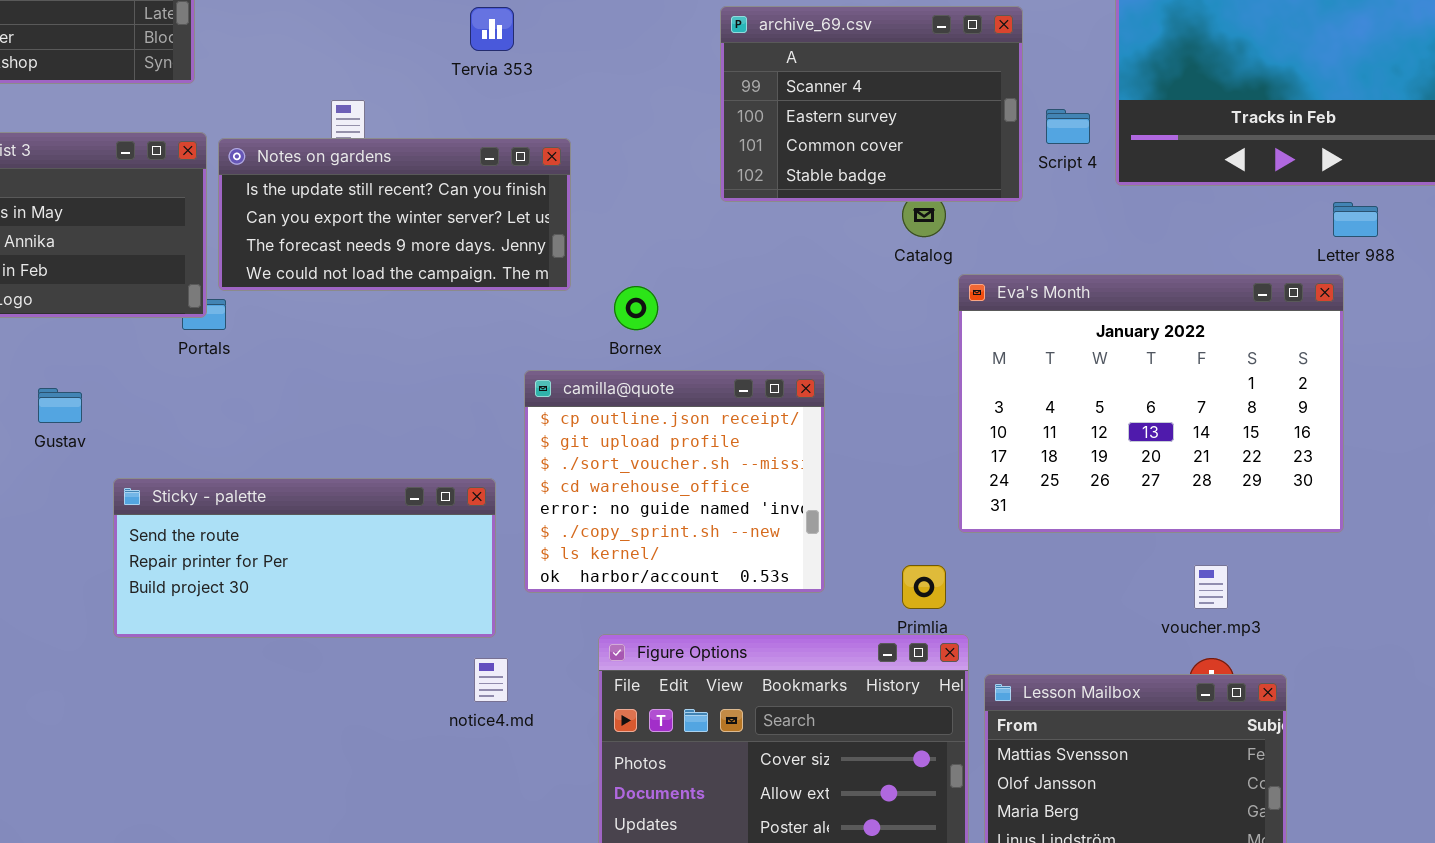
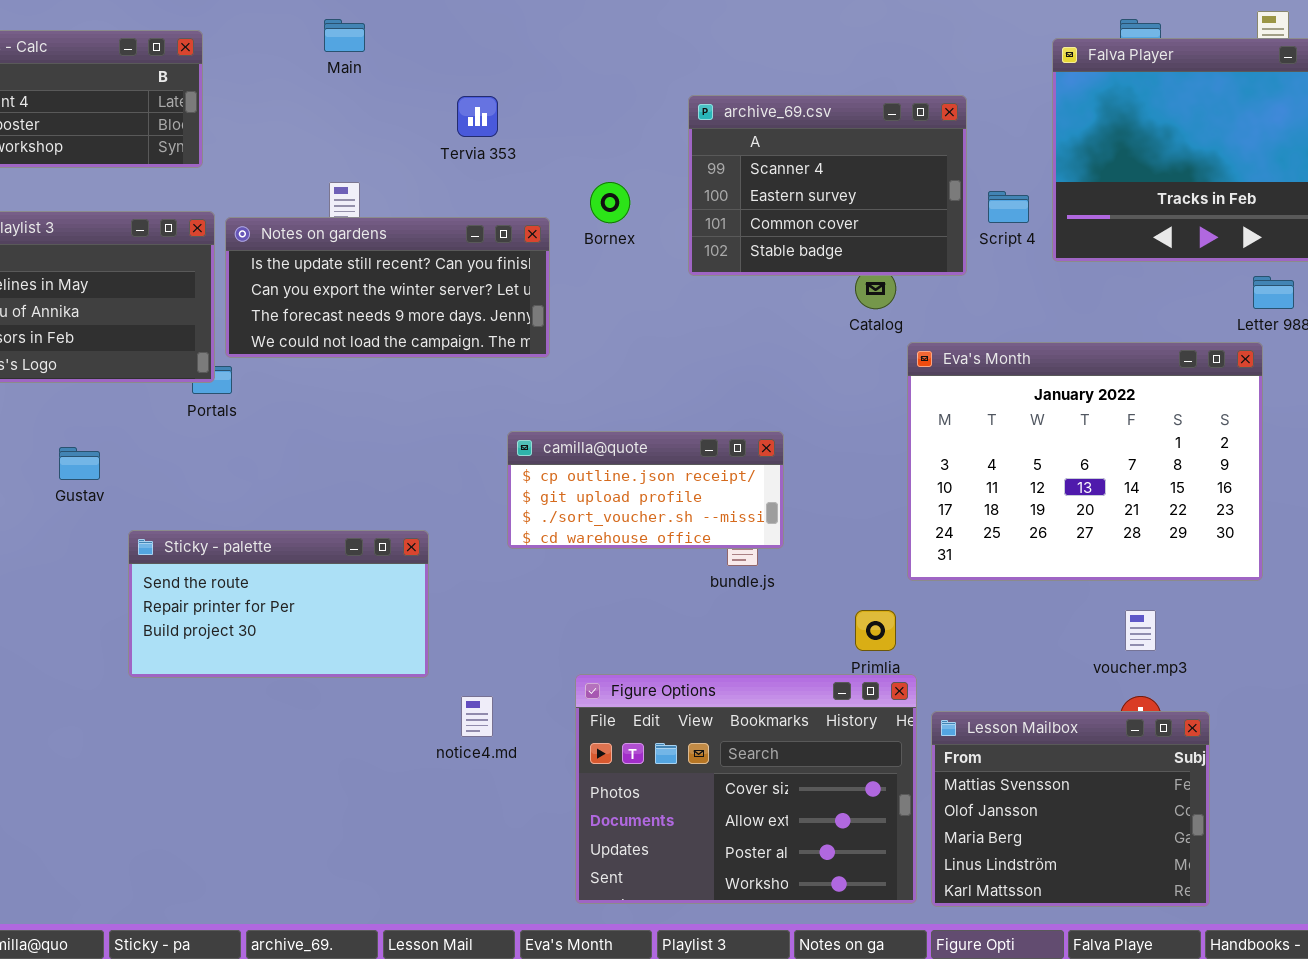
Bornex: [614,286,658,330] -> [590,182,630,223], moved
camilla@quote: [524,370,825,593] -> [507,431,784,549], resized
Sticky - palette: [113,478,496,638] -> [128,530,429,678], resized

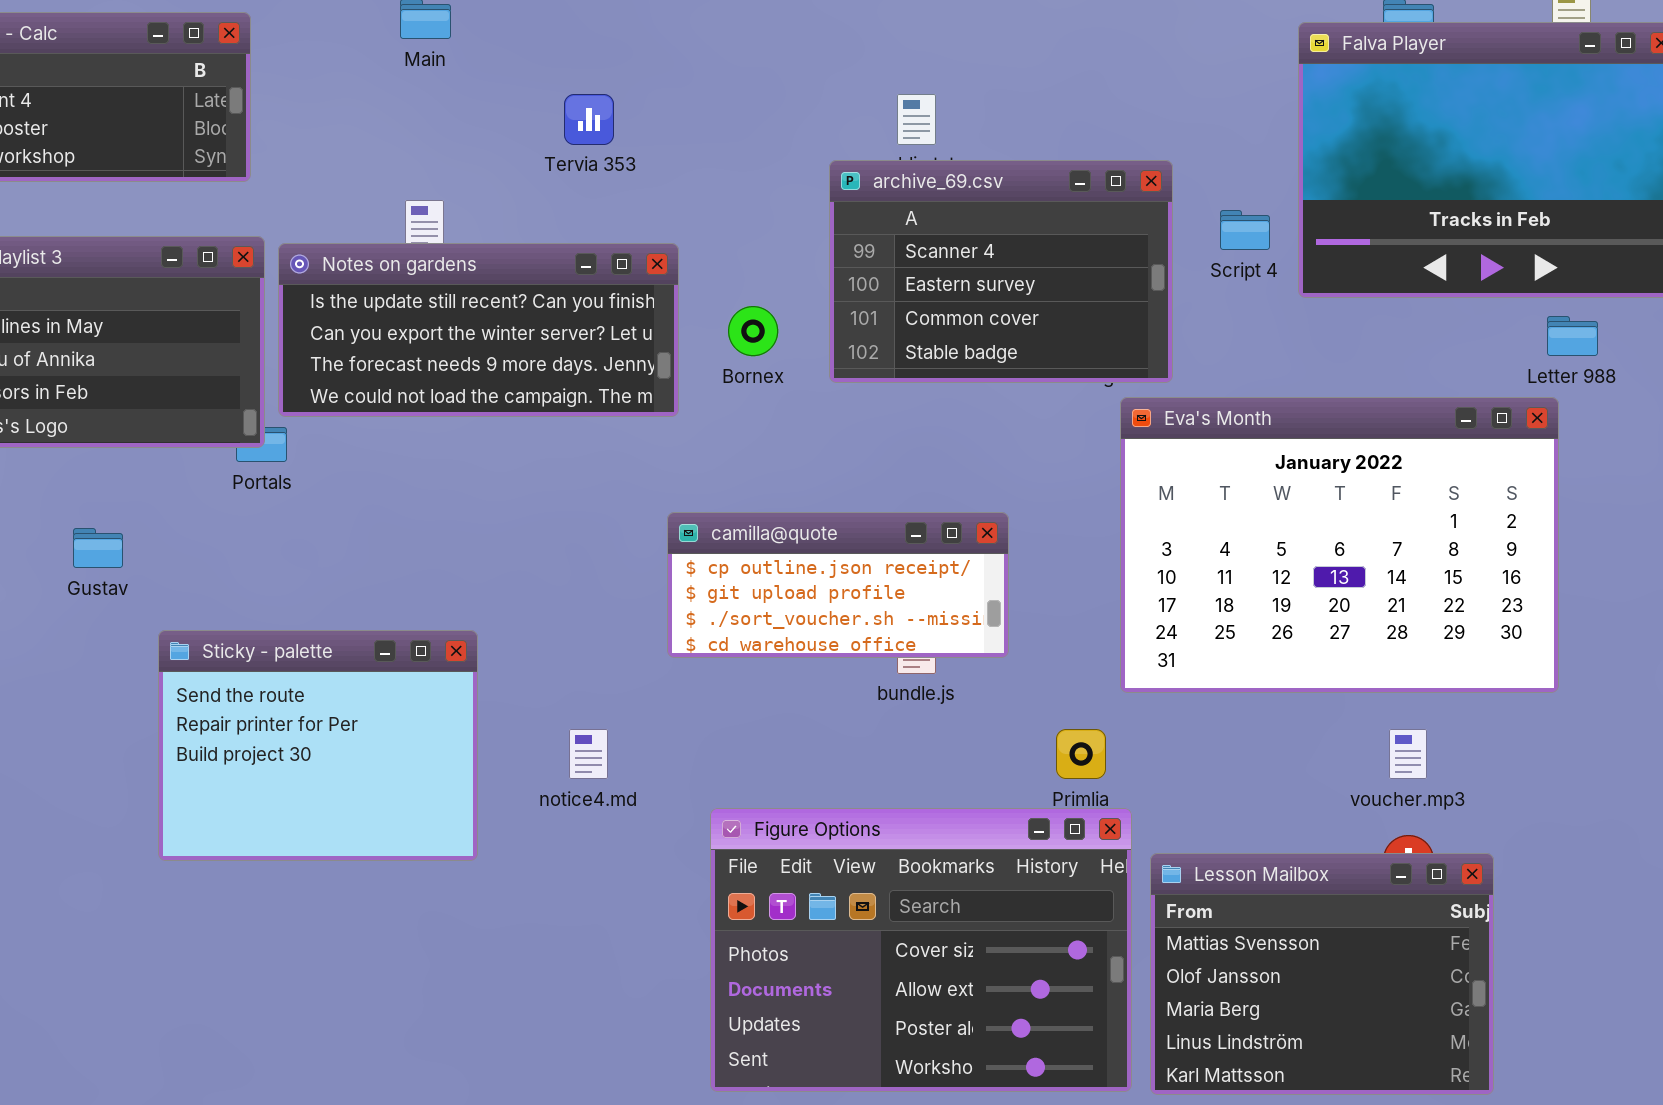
archive_69.csv: [688,95,967,276] -> [829,160,1173,383], moved
Bornex: [590,182,630,223] -> [728,306,778,356], moved
camilla@quote: [507,431,784,549] -> [667,512,1009,658], moved
Sticky - palette: [128,530,429,678] -> [158,630,478,861], resized
notice4.md: [461,696,493,737] -> [569,729,608,779], moved

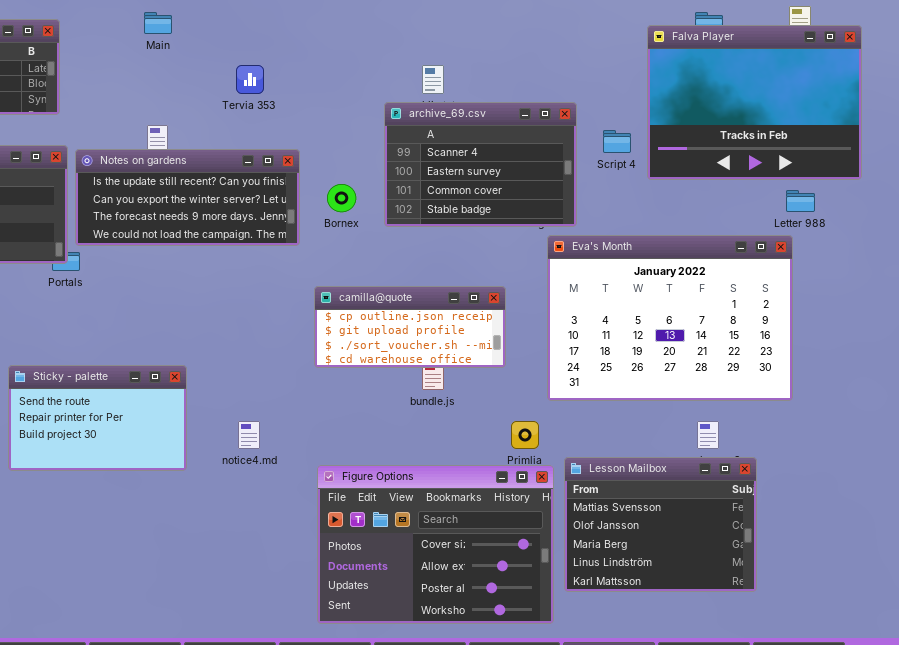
camilla@quote: [667,512,1009,658] -> [314,286,506,368], moved
Sticky - palette: [158,630,478,861] -> [8,365,187,471], resized
Lesson Mailbox: [1150,853,1494,1095] -> [564,457,757,592], moved

